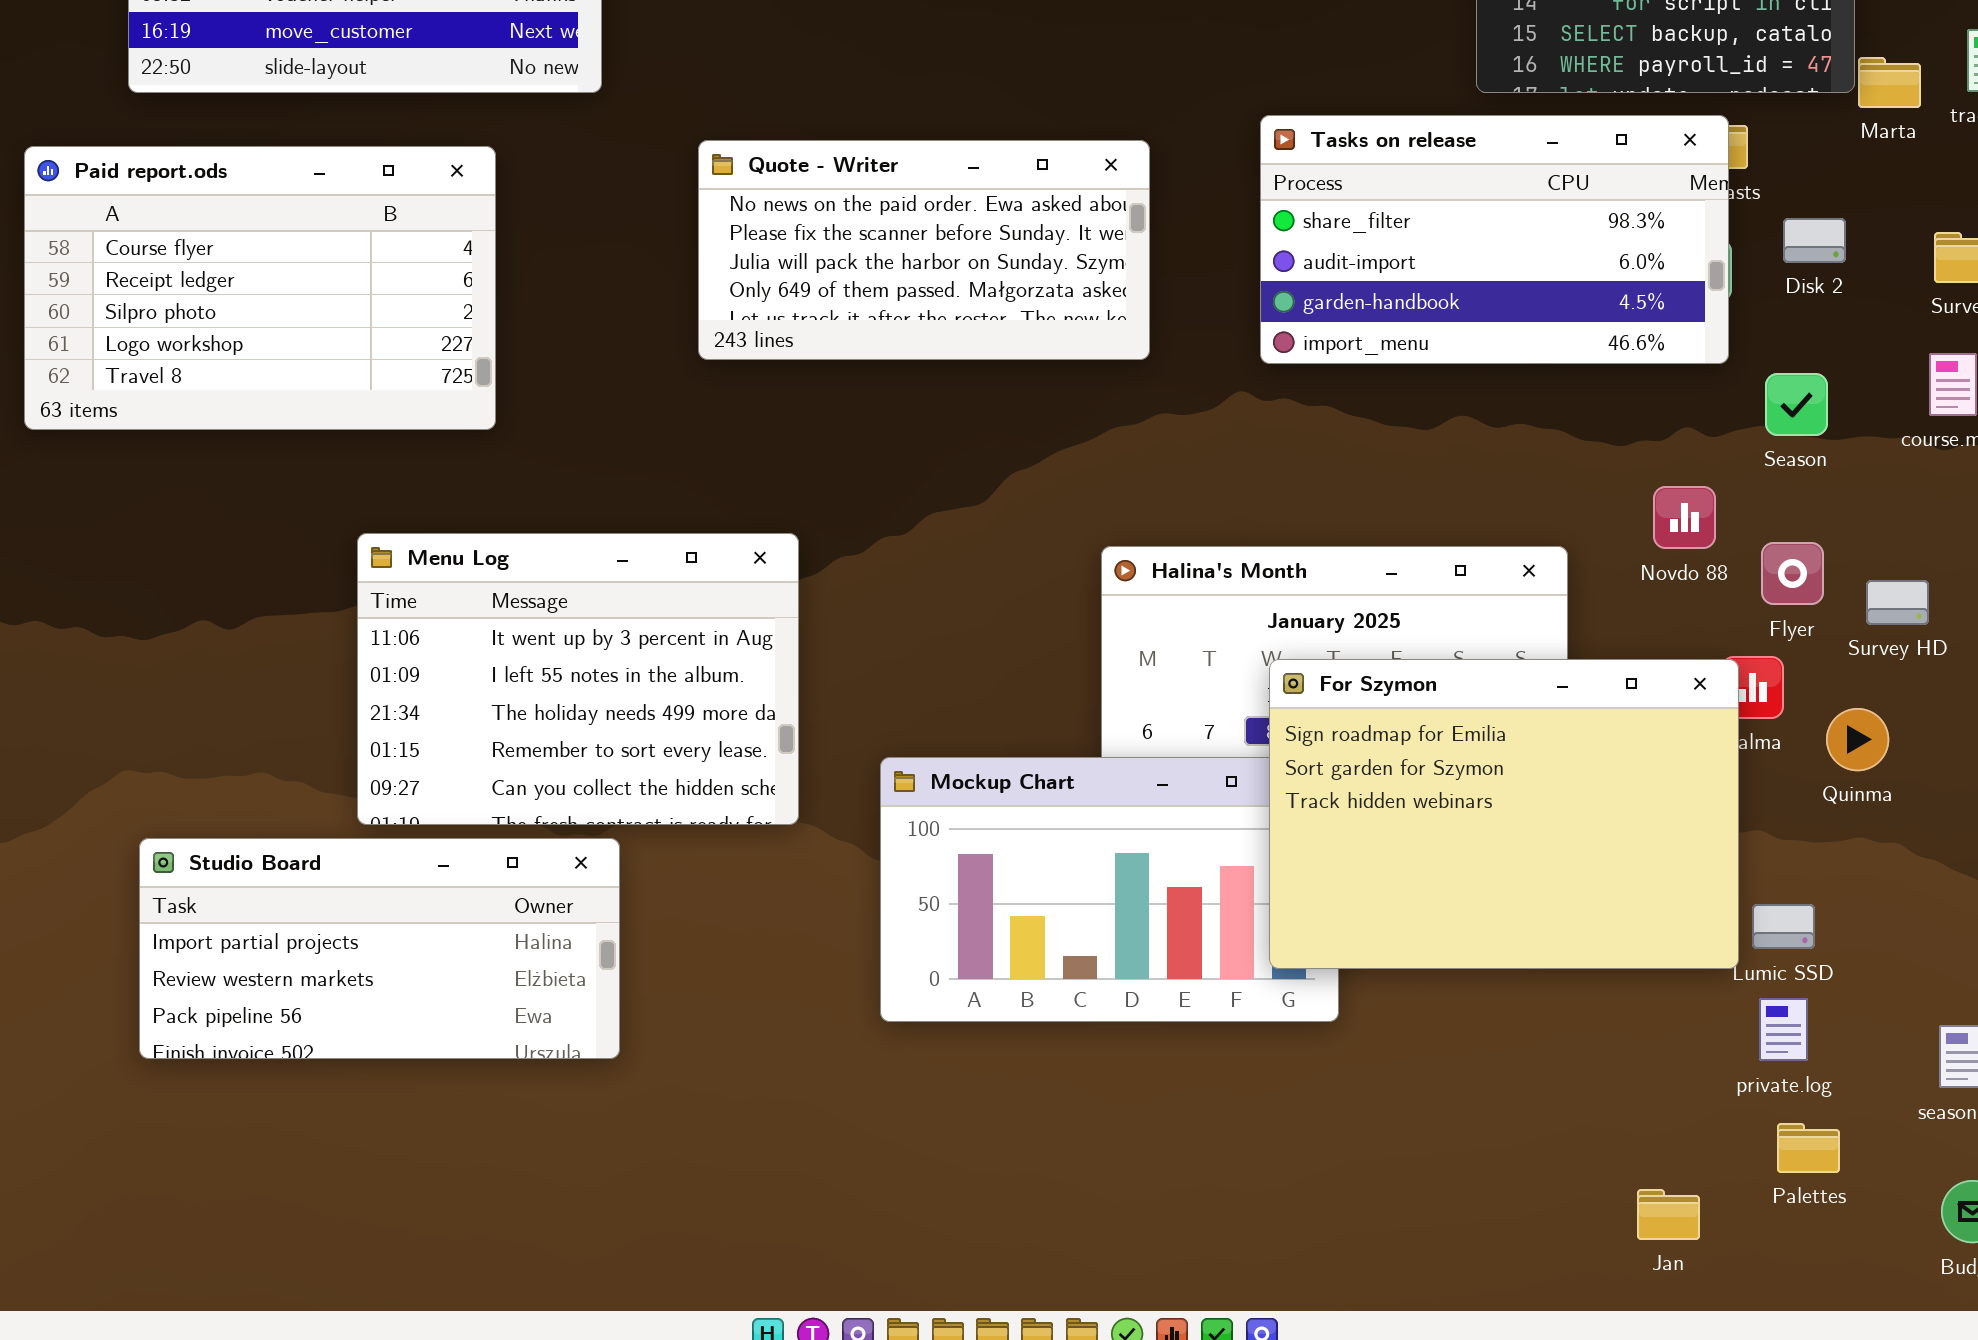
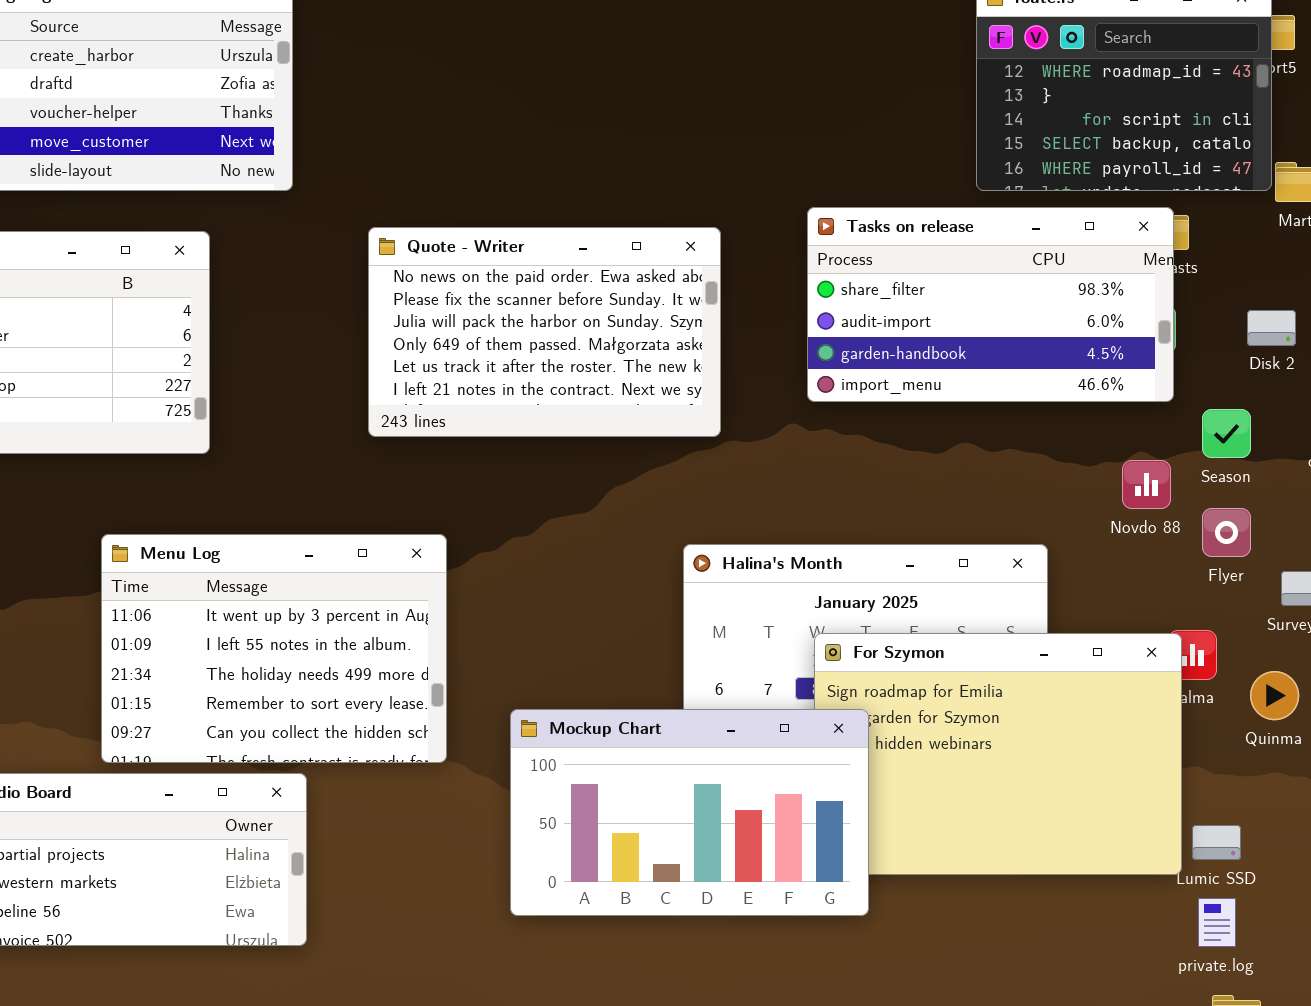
Quote - Writer: [698,140,1150,360] -> [368,227,721,437], resized
Disk 2: [1783,218,1846,263] -> [1247,310,1296,346], moved
Novdo 88: [1653,486,1716,549] -> [1122,460,1171,509], moved
Flyer: [1761,542,1824,605] -> [1202,508,1251,557], moved
Mockup Chart: [880,757,1339,1022] -> [510,709,869,916], raised

